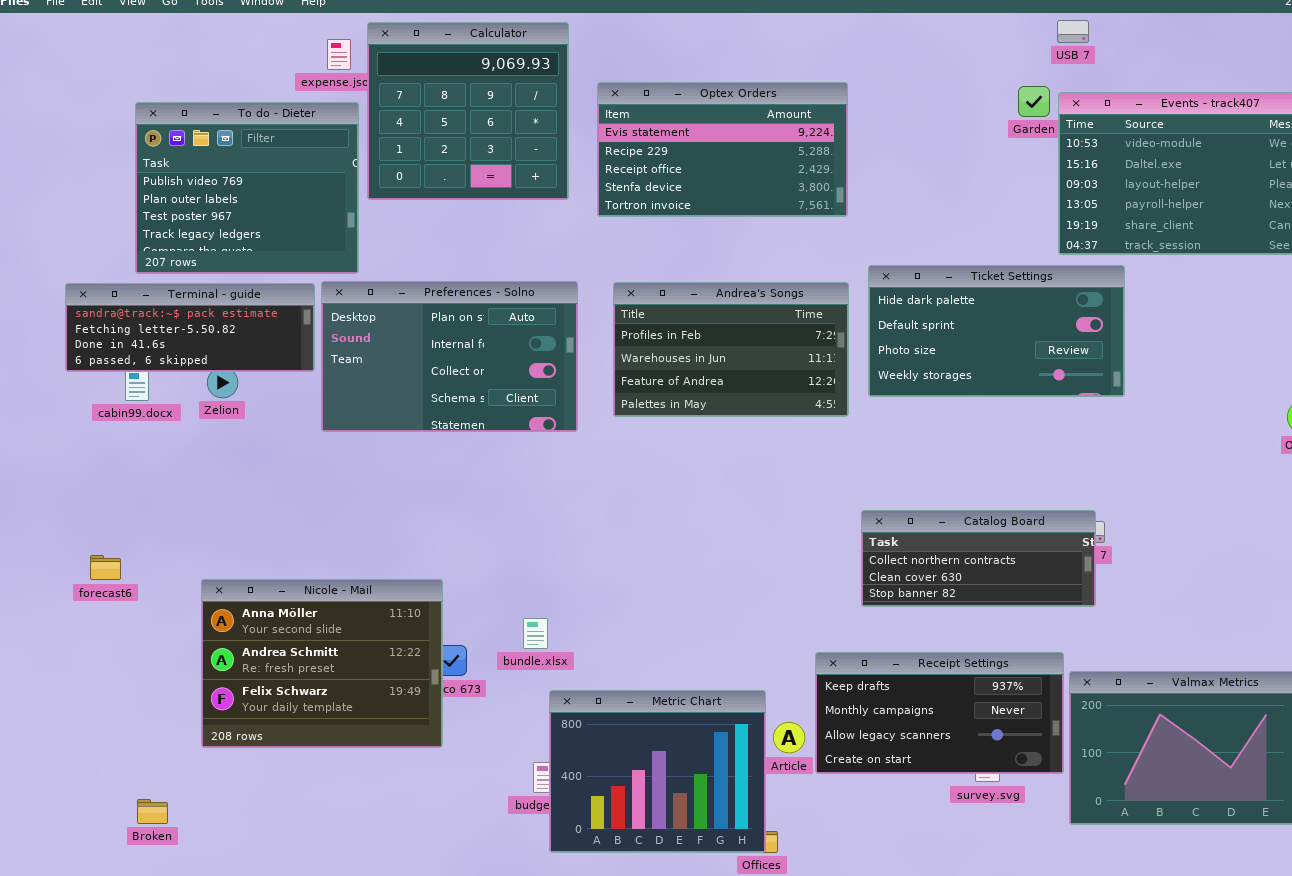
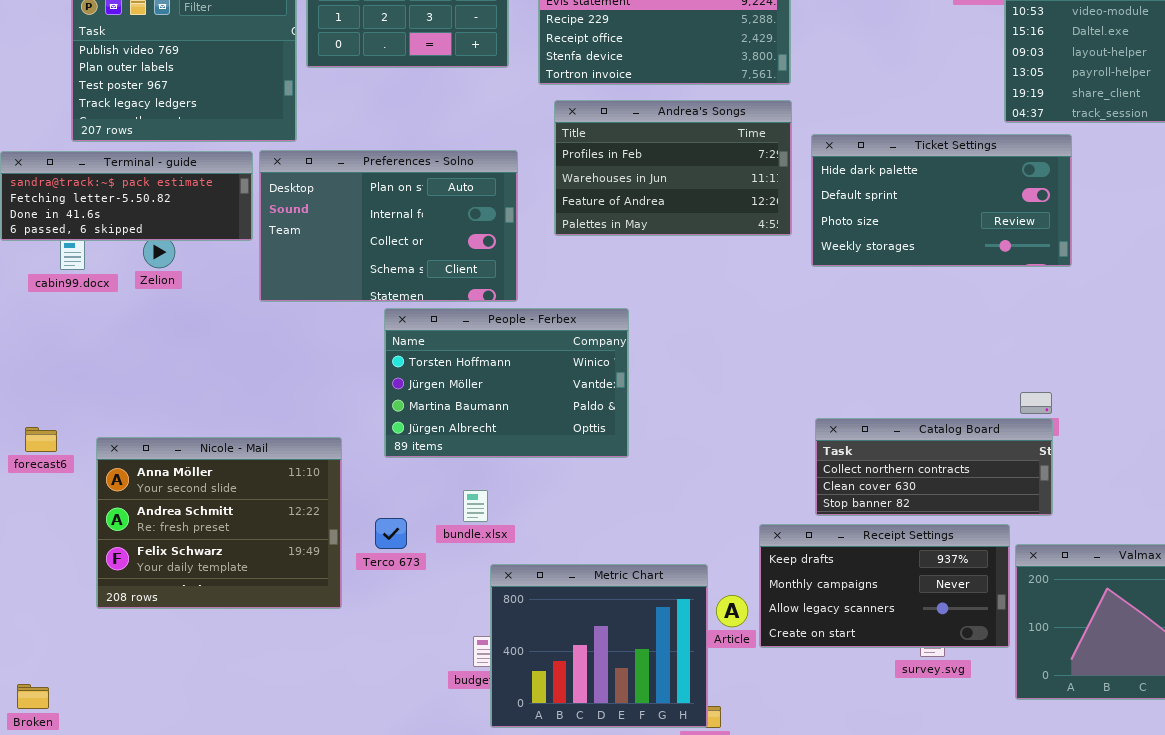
Andrea's Songs: [613,282,849,417] -> [554,100,792,236], moved
People - Ferbex: none -> [384,308,629,458], opened
Catalog Board: [861,510,1096,607] -> [815,418,1053,516], moved
Nicole - Mail: [201,579,443,748] -> [96,437,342,609], moved
Broken: [137,799,168,824] -> [17,684,49,709], moved

